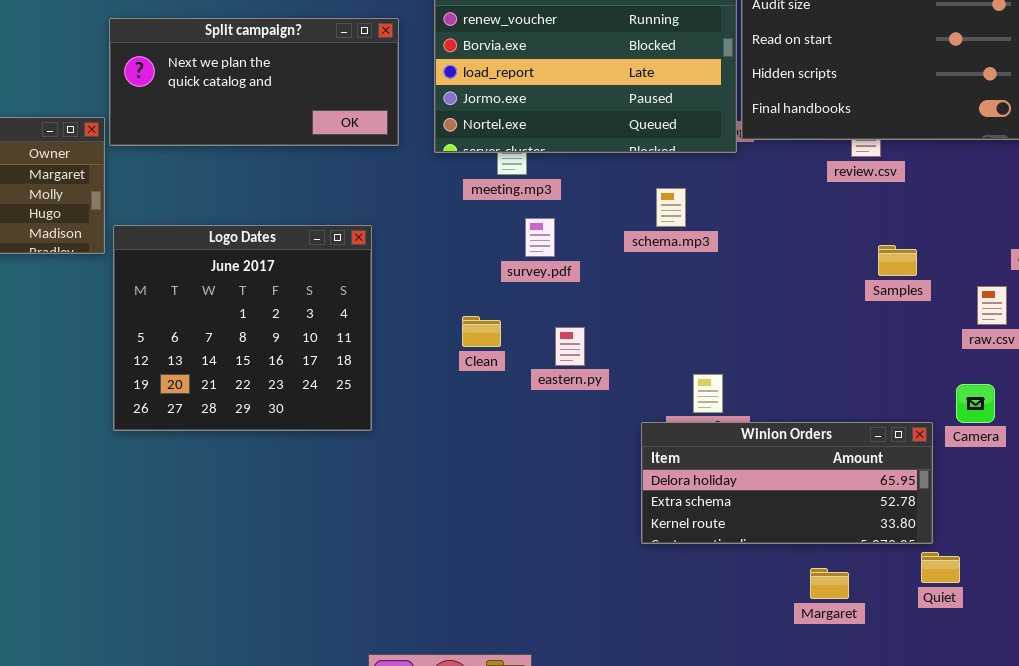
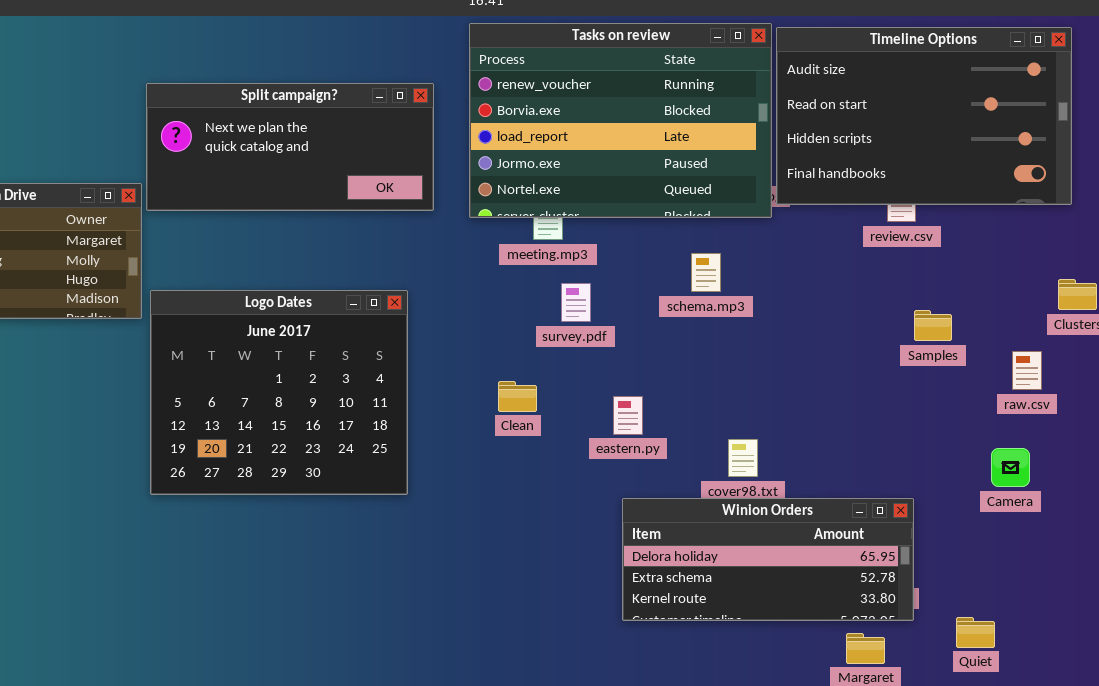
eastern.py: [555,327,585,366] -> [613,396,643,435], moved
Winion Orders: [641,422,933,544] -> [622,498,914,621], moved

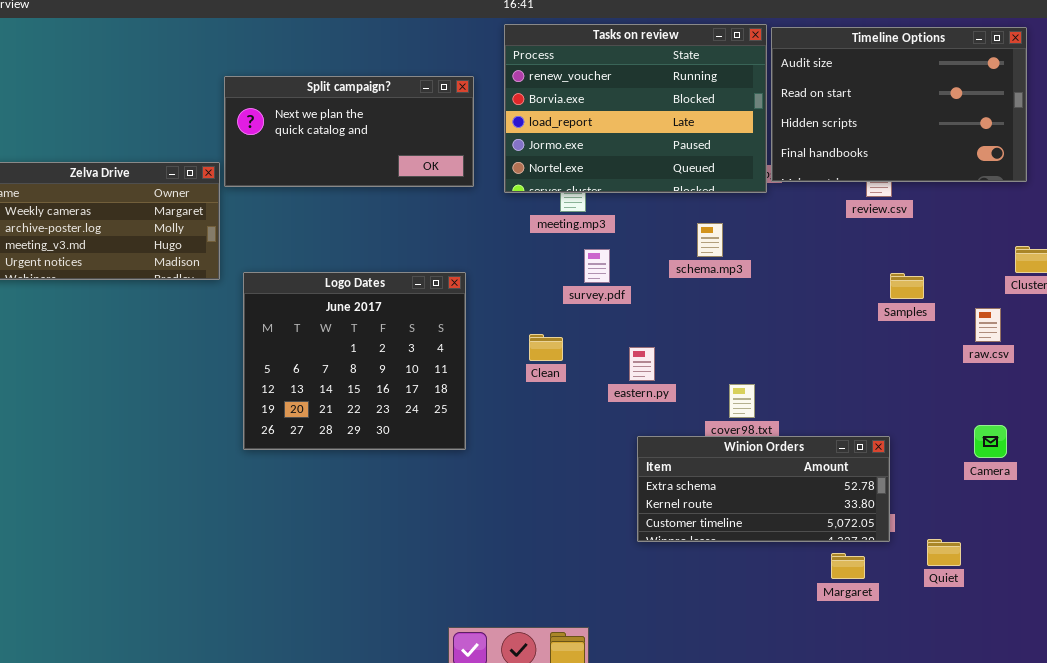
Logo Dates: [150,290,408,495] -> [243,272,466,450], moved
Camera: [991,448,1030,487] -> [974,425,1007,458], moved
Winion Orders: [622,498,914,621] -> [637,436,890,542], scrolled down 1 row

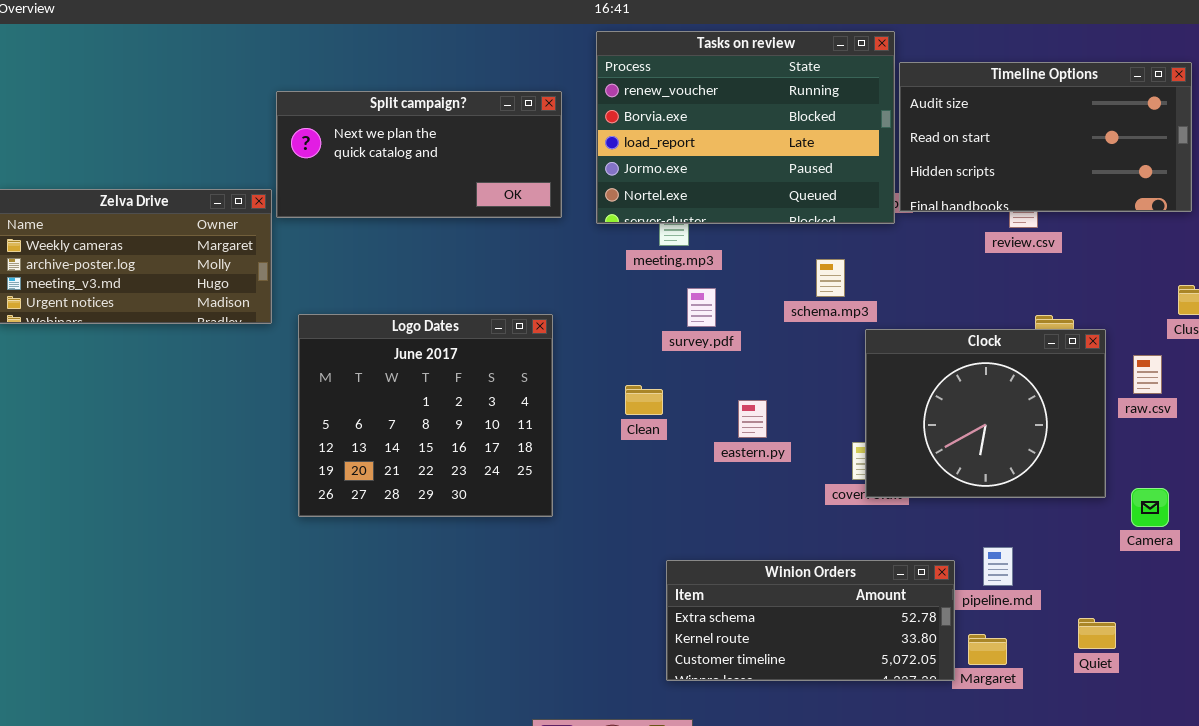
Timeline Options: [771,27,1027,182] -> [899,62,1192,212], resized
Clock: none -> [865,329,1106,498], opened
Winion Orders: [637,436,890,542] -> [666,560,955,681], moved

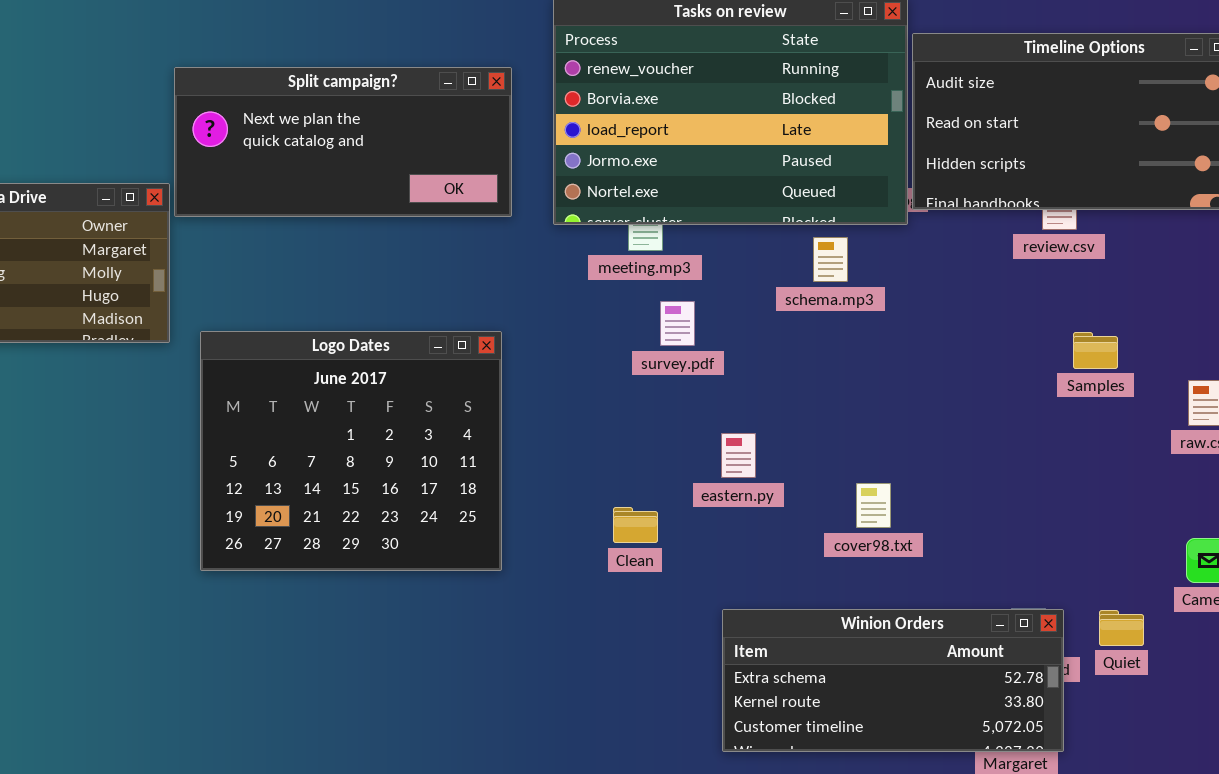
schema.mp3: [816,259,845,297] -> [813,237,848,282], moved
Clock: [865,329,1106,498] -> none, closed
Clean: [625,385,663,415] -> [613,507,658,543], moved
Winion Orders: [666,560,955,681] -> [722,609,1064,752], moved
Quiet: [1078,618,1116,649] -> [1099,610,1144,646], moved

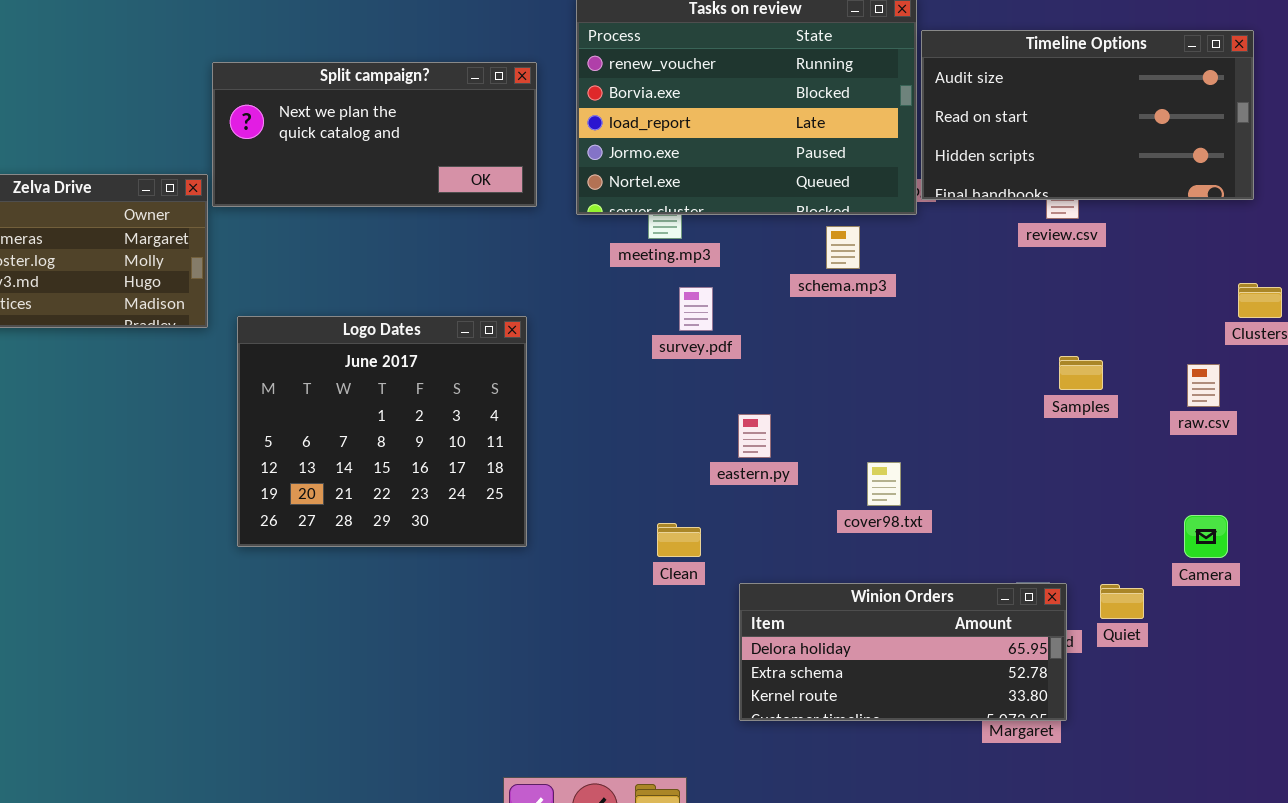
Samples: [1073,332,1118,369] -> [1059,356,1103,390], moved
Clean: [613,507,658,543] -> [657,523,701,557], moved
Winion Orders: [722,609,1064,752] -> [739,583,1067,721], scrolled up 1 row

